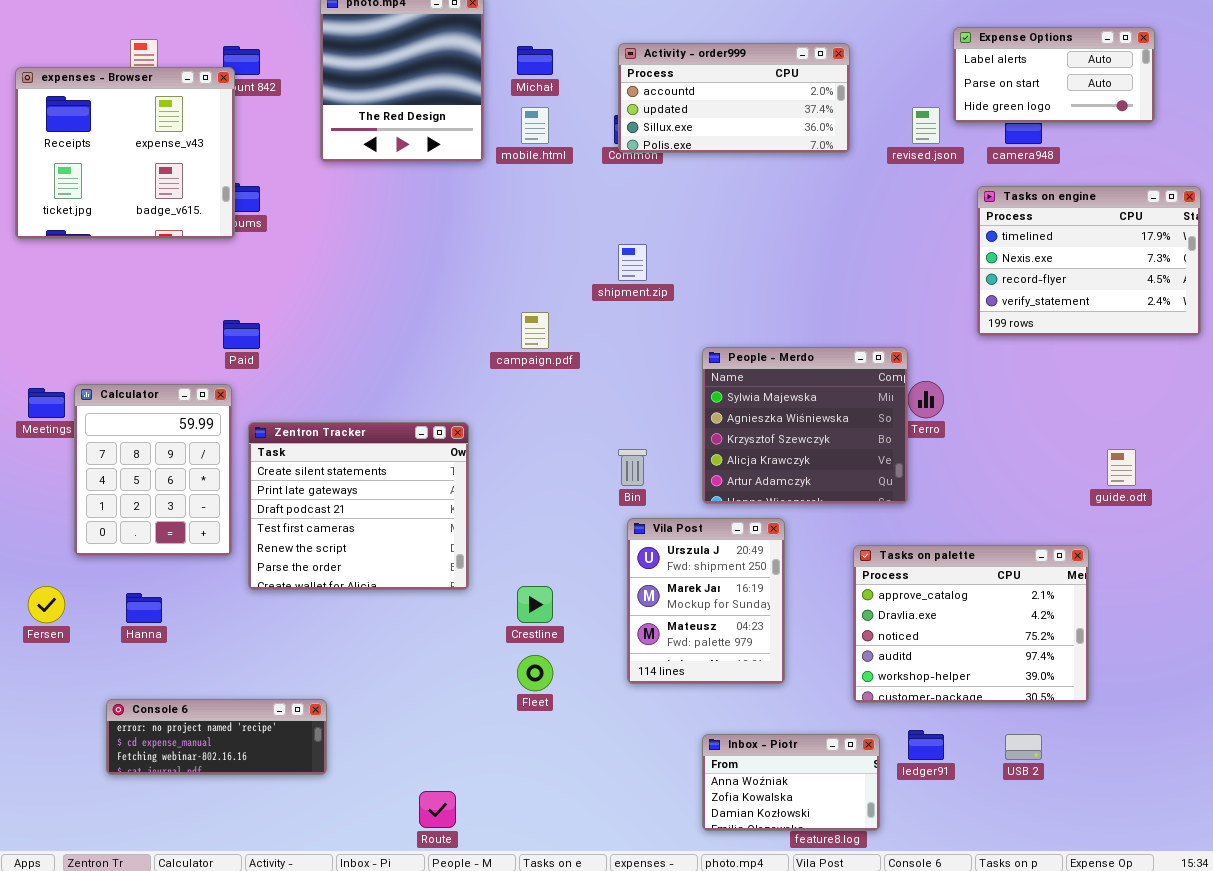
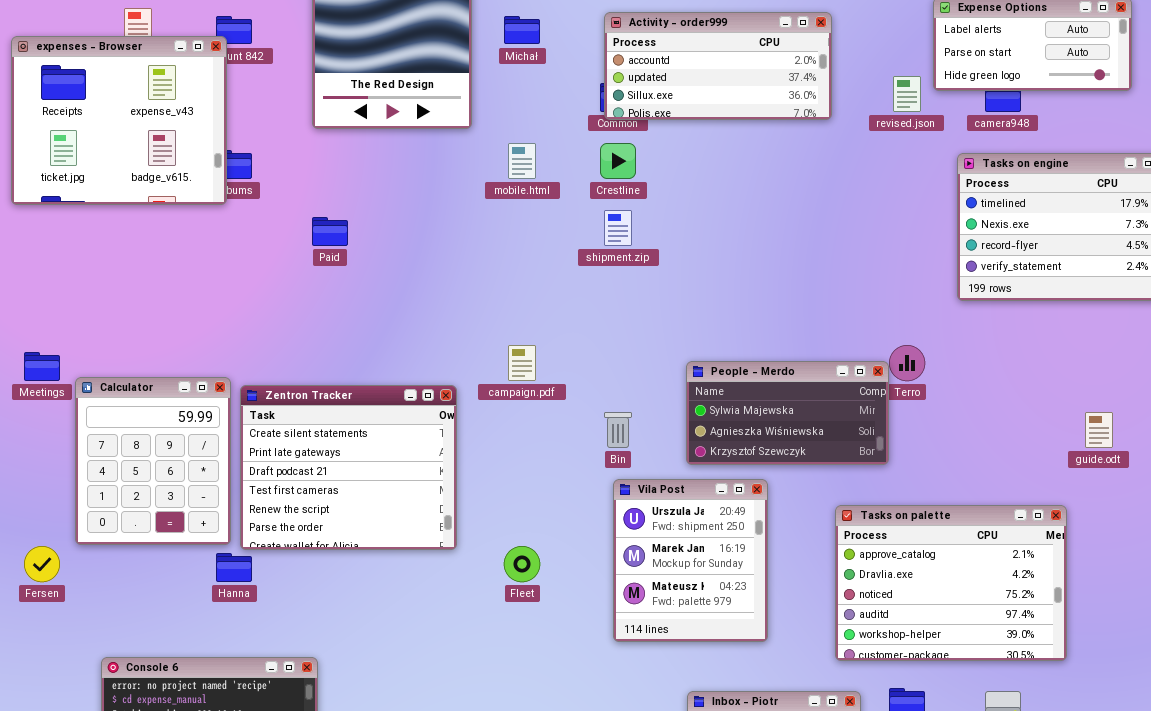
mobile.html: [521,107,549,144] -> [508,143,536,179], moved
campaign.pdf: [521,312,549,349] -> [508,345,536,381], moved
Paid: [223,320,260,349] -> [312,217,348,246], moved
People - Merdo: [702,347,908,504] -> [686,361,889,465], resized
Calculator: [74,384,232,556] -> [75,377,231,545], moved
Crestline: [517,586,553,623] -> [600,143,636,179], moved
Hanna: [126,593,162,623] -> [216,553,252,582], moved
Fleet: [517,655,553,691] -> [504,546,540,582], moved

